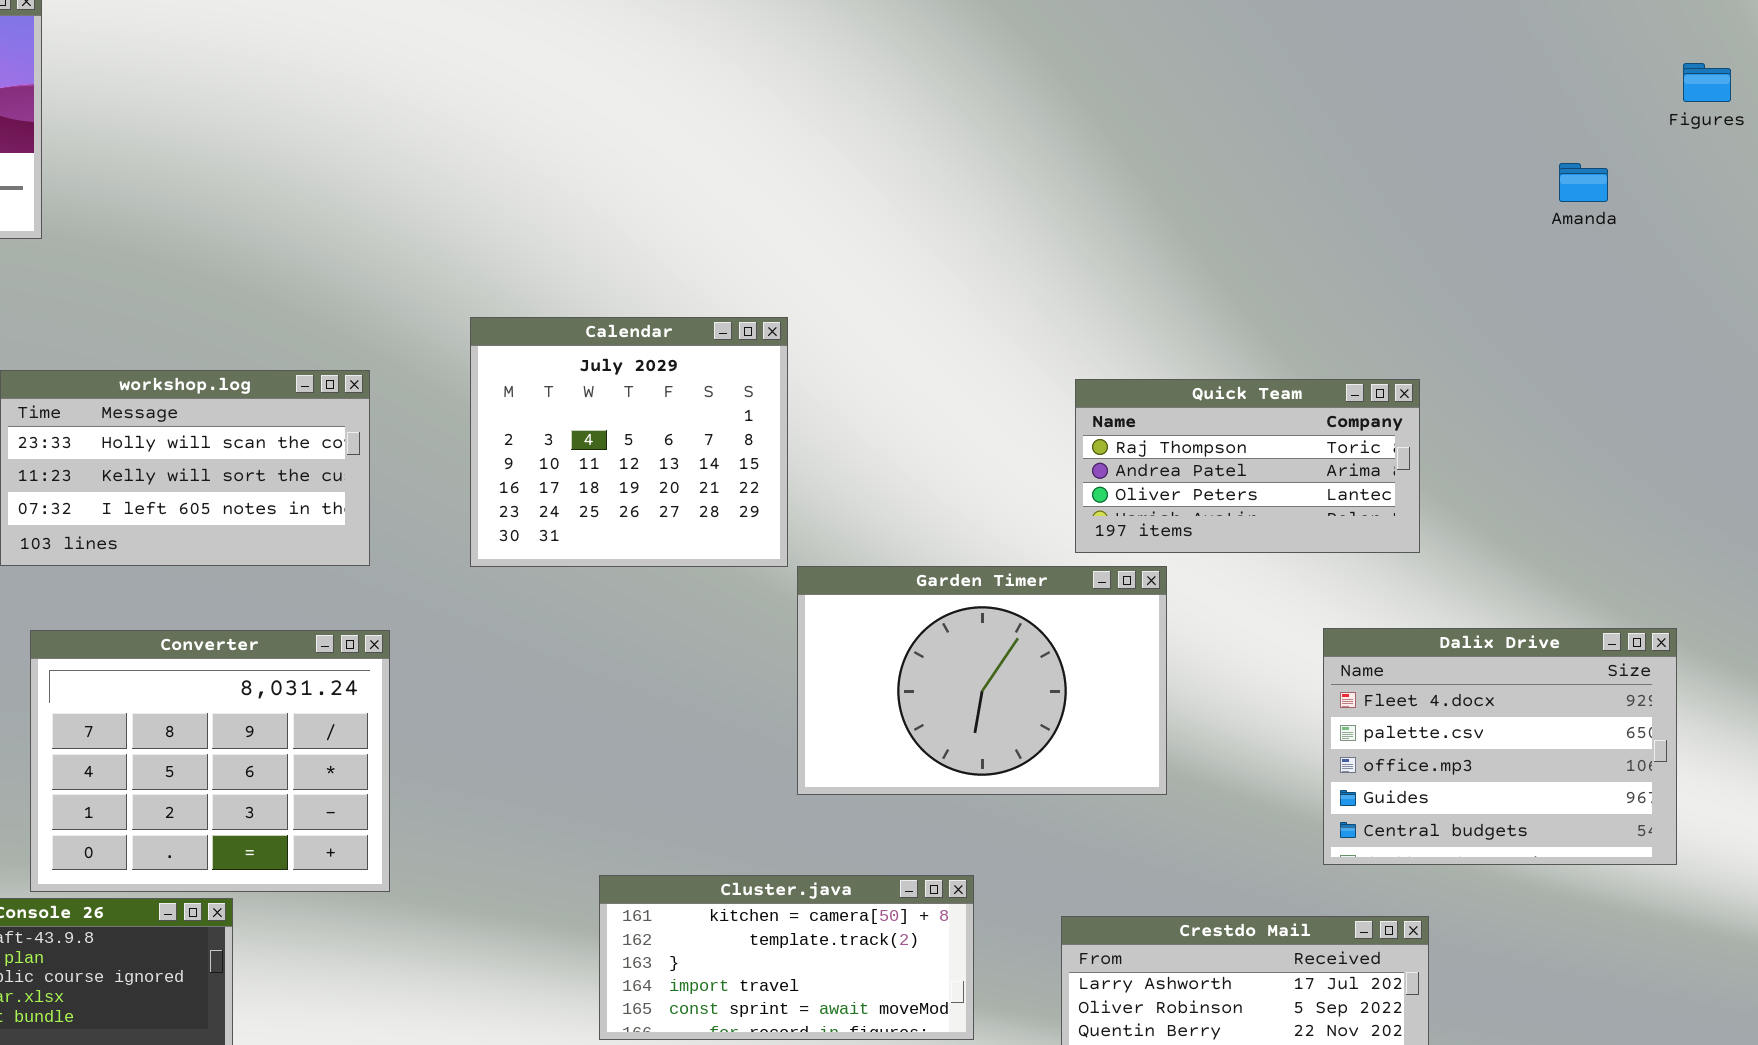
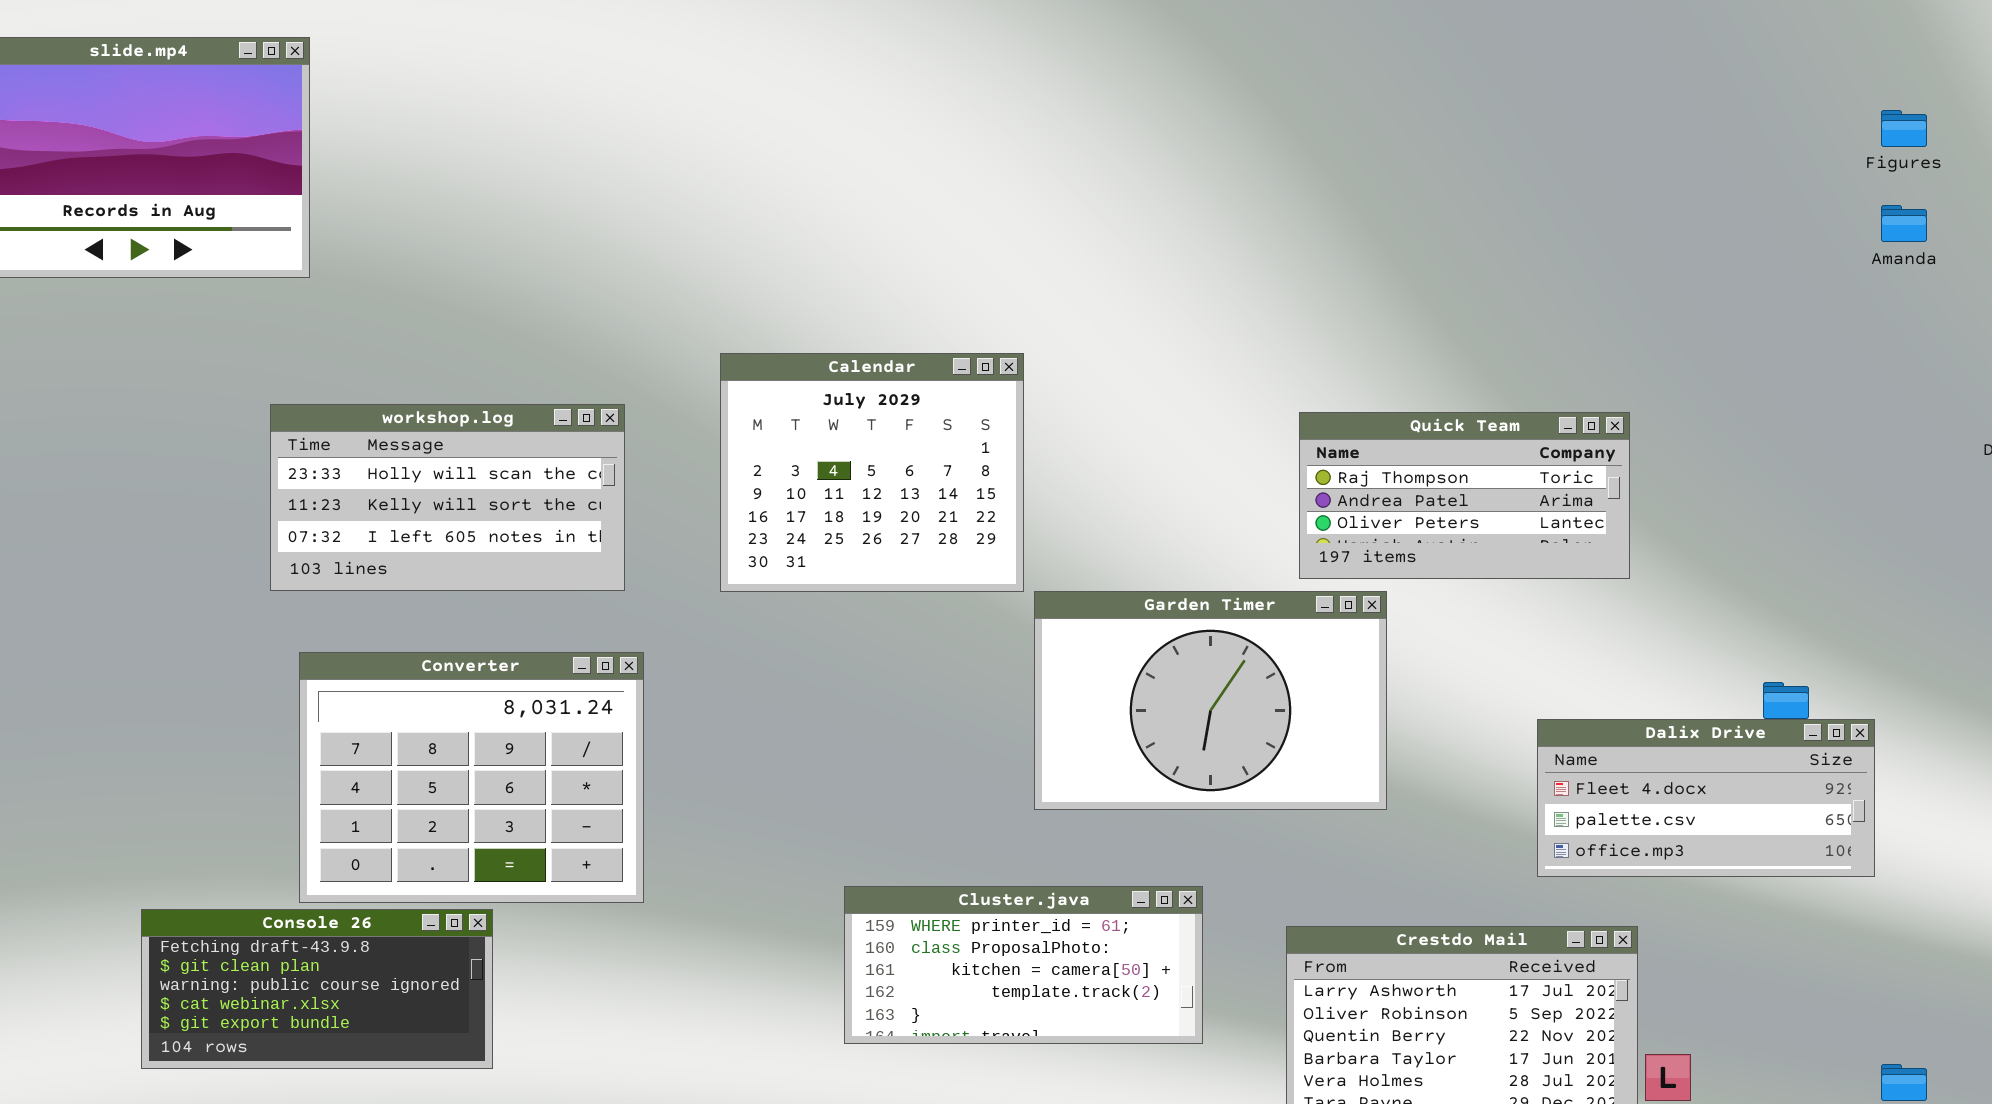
Amanda: [1559,163,1608,202] -> [1881,205,1927,242], moved
Dalix Drive: [1323,628,1677,865] -> [1537,719,1875,877], resized
Cluster.java: [599,875,974,1040] -> [844,886,1203,1044], scrolled up 2 rows

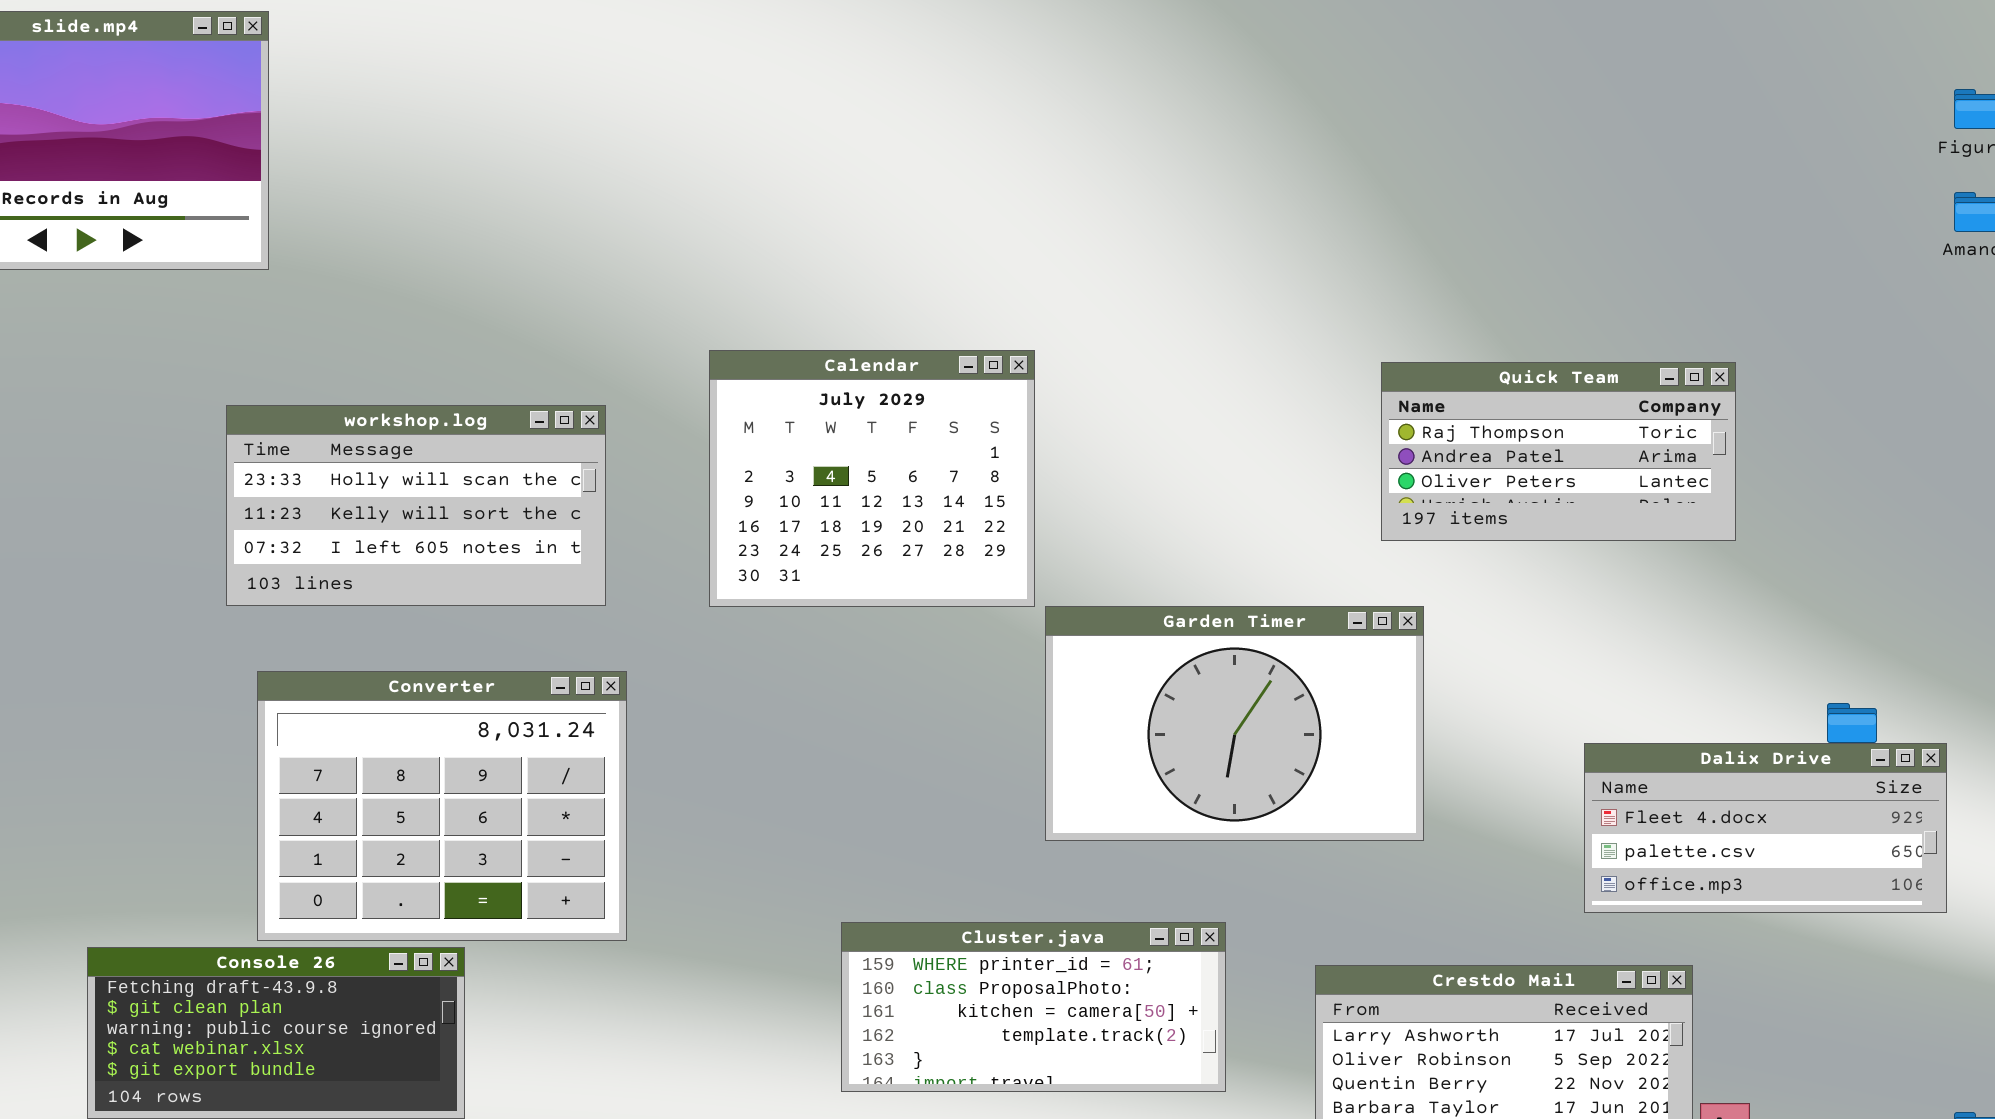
Quick Team: [1299,412,1630,579] -> [1381,362,1736,541], moved

